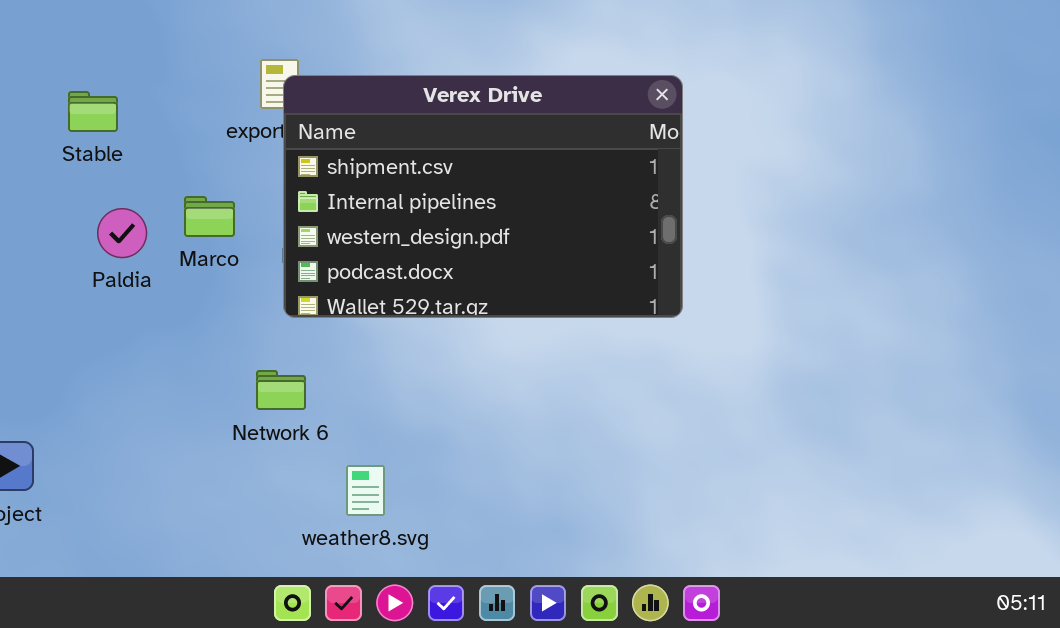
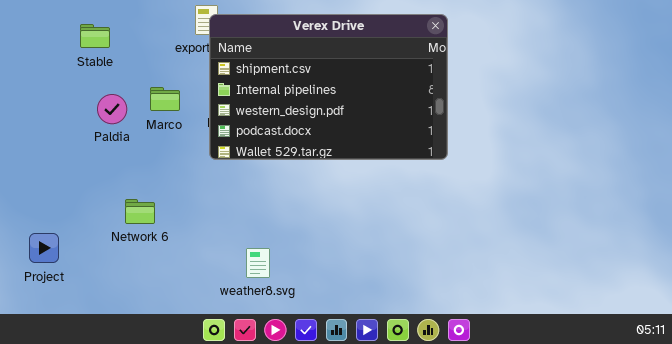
Network 6: [256,370,306,410] -> [125,199,155,224], moved

